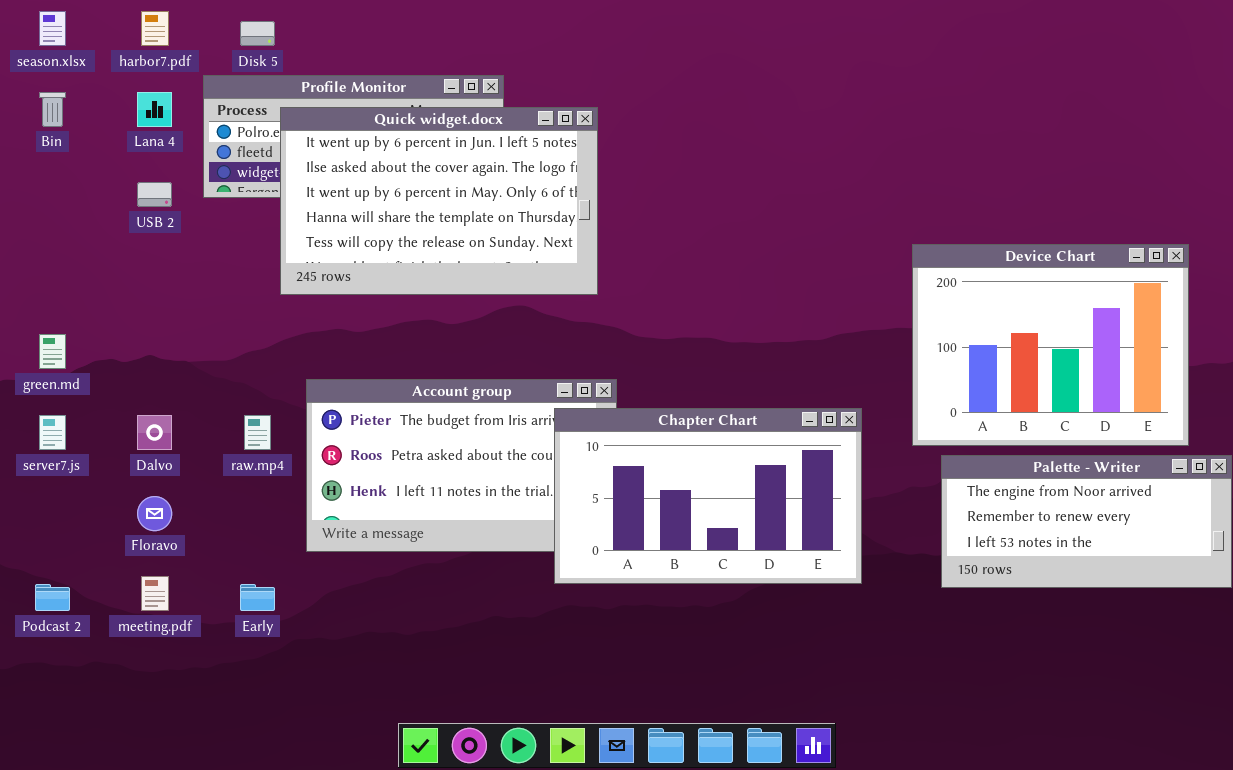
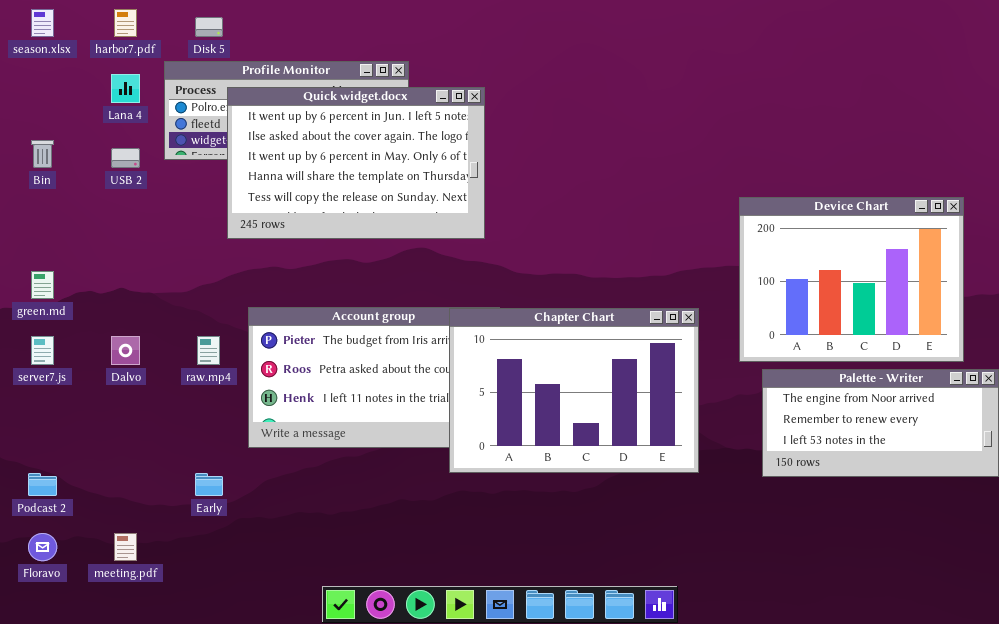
Bin: [39,92,66,127] -> [31,140,54,168], moved
Chapter Chart: [554,408,862,584] -> [449,308,699,473], resized
Floravo: [137,496,172,531] -> [28,533,57,561], moved
meeting.pdf: [141,576,169,611] -> [114,533,137,561], moved

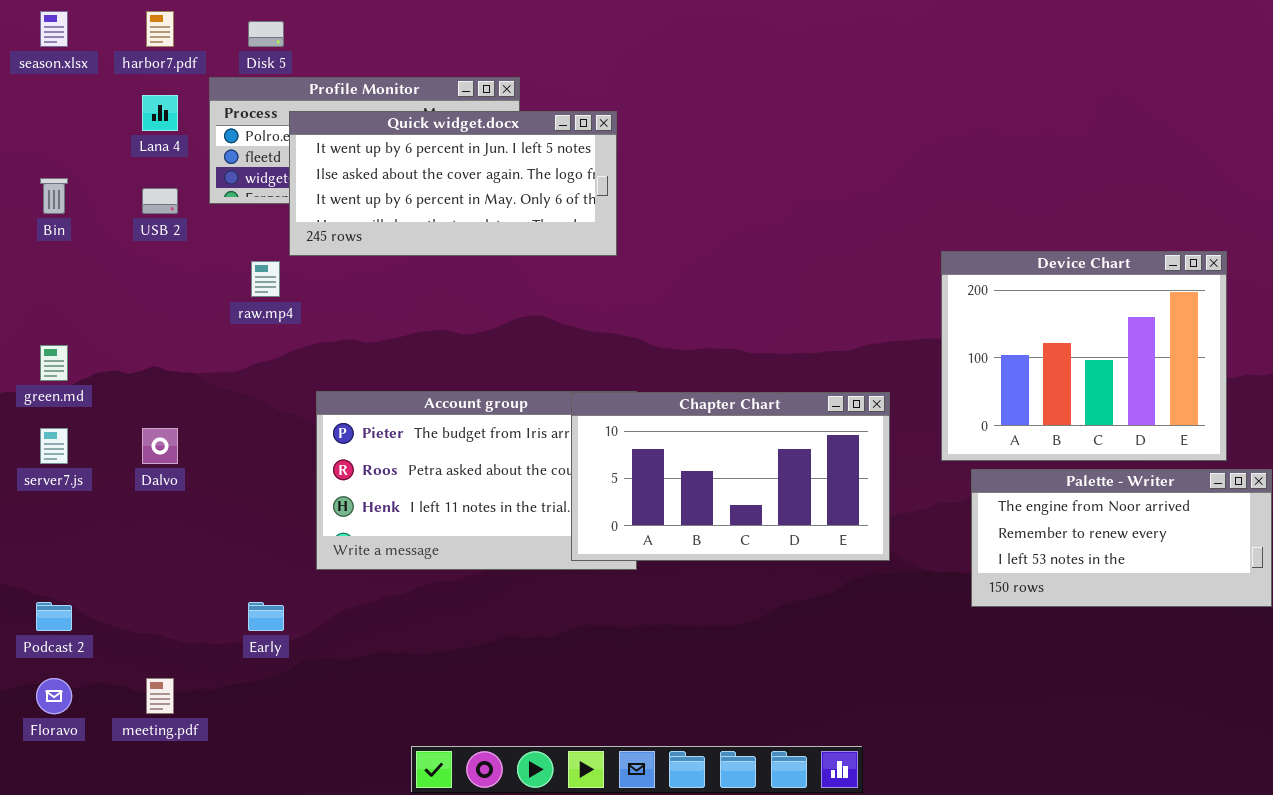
Quick widget.docx: [227,87,485,239] -> [289,111,617,256], resized
Chapter Chart: [449,308,699,473] -> [571,392,890,561], resized
raw.mp4: [197,336,220,365] -> [251,261,280,297], moved

